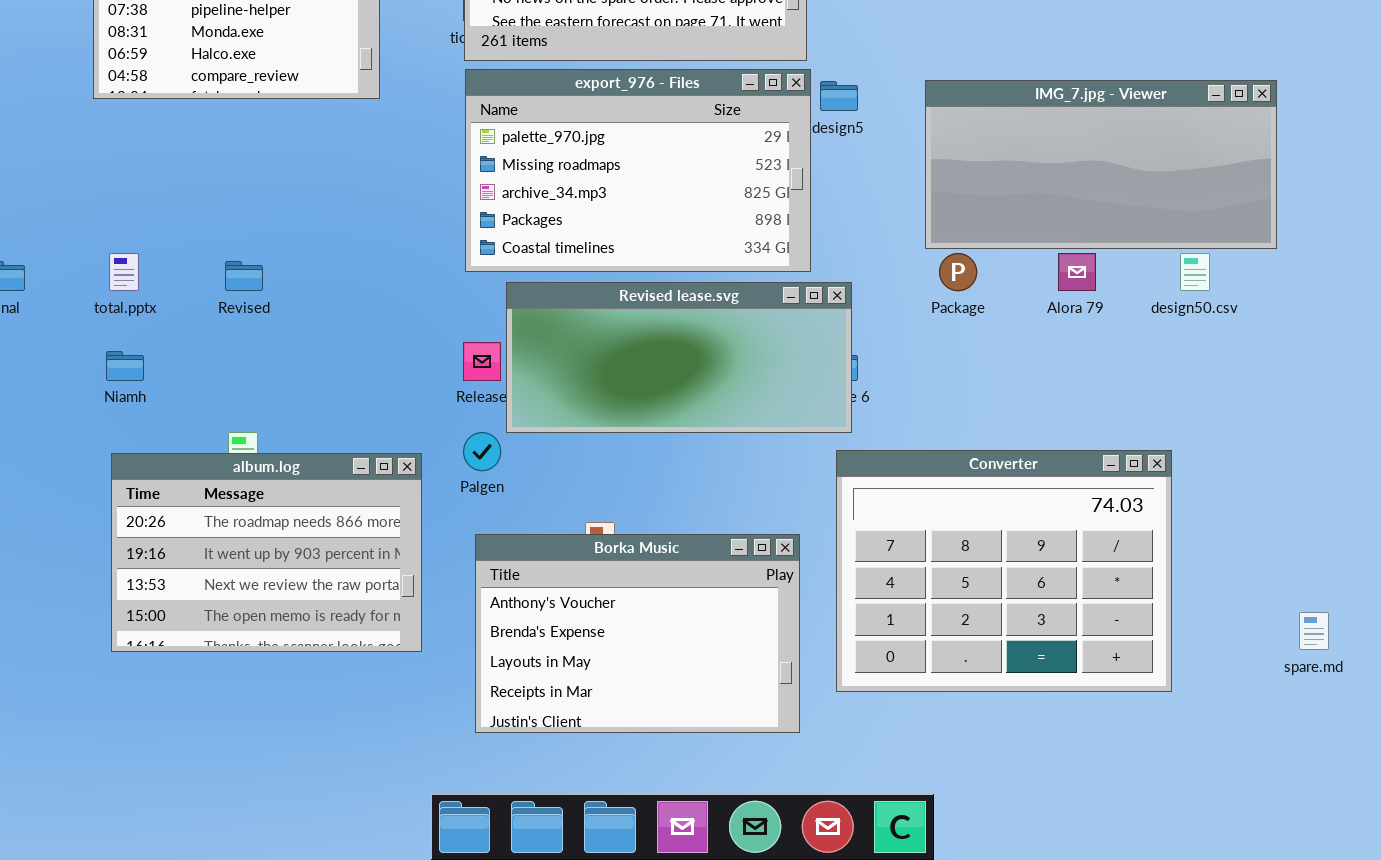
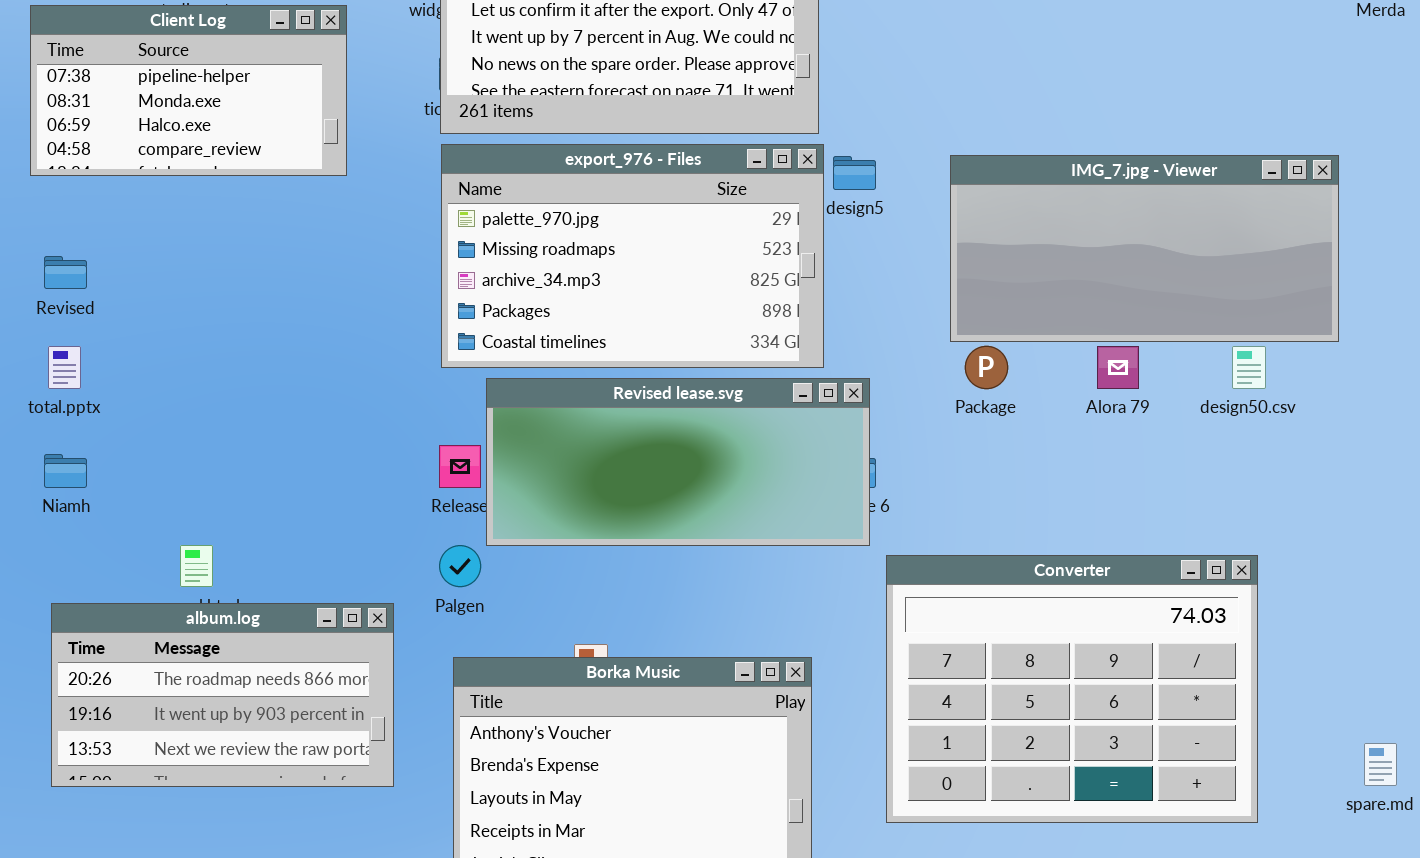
Revised: [225,261,263,291] -> [44,256,87,289], moved
Converter: [836,450,1172,692] -> [886,555,1258,823], moved
album.log: [111,453,422,652] -> [51,603,394,787], resized

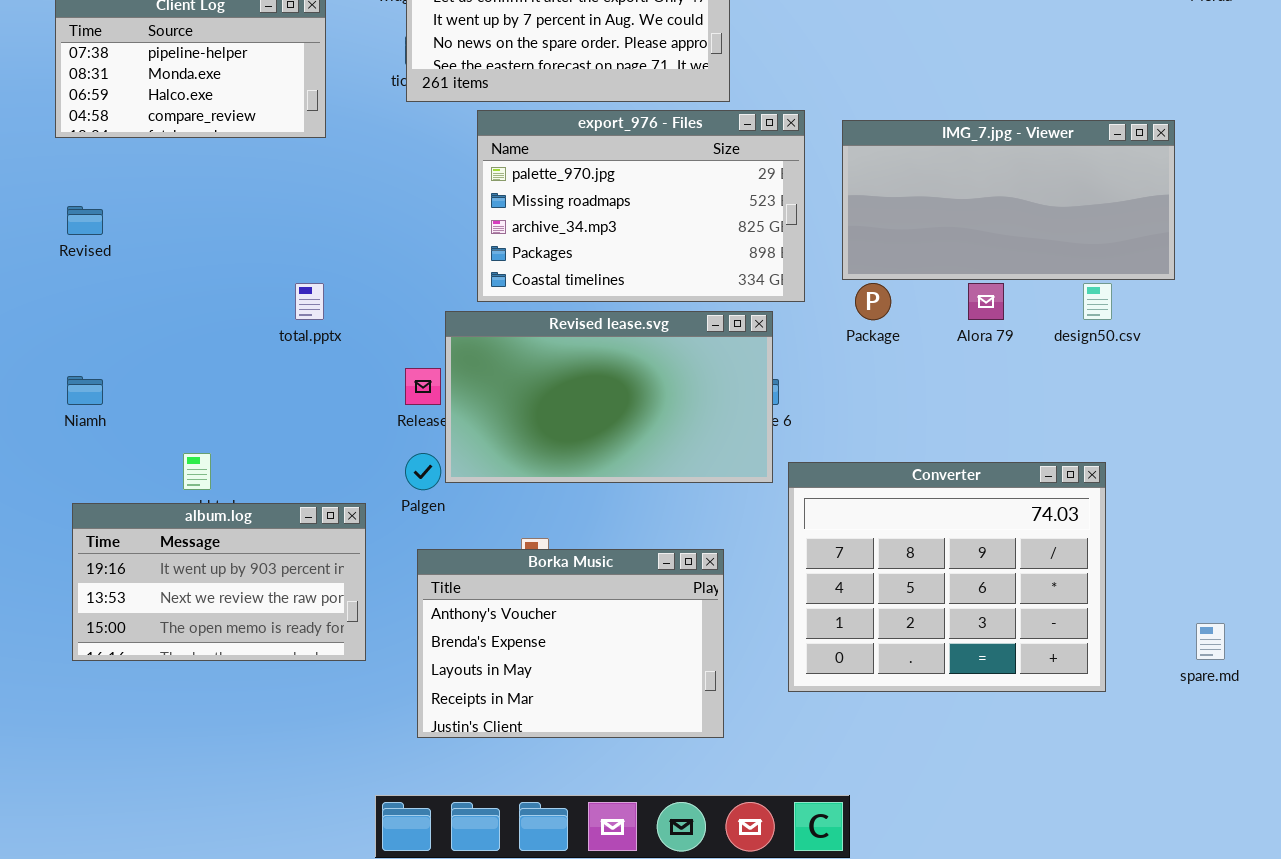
export_976 - Files: [441,144,824,368] -> [477,110,805,302], moved
total.pptx: [48,346,81,389] -> [295,283,324,320], moved
Revised lease.svg: [486,378,870,546] -> [445,311,773,483], resized
album.log: [51,603,394,787] -> [72,503,366,661], scrolled down 1 row

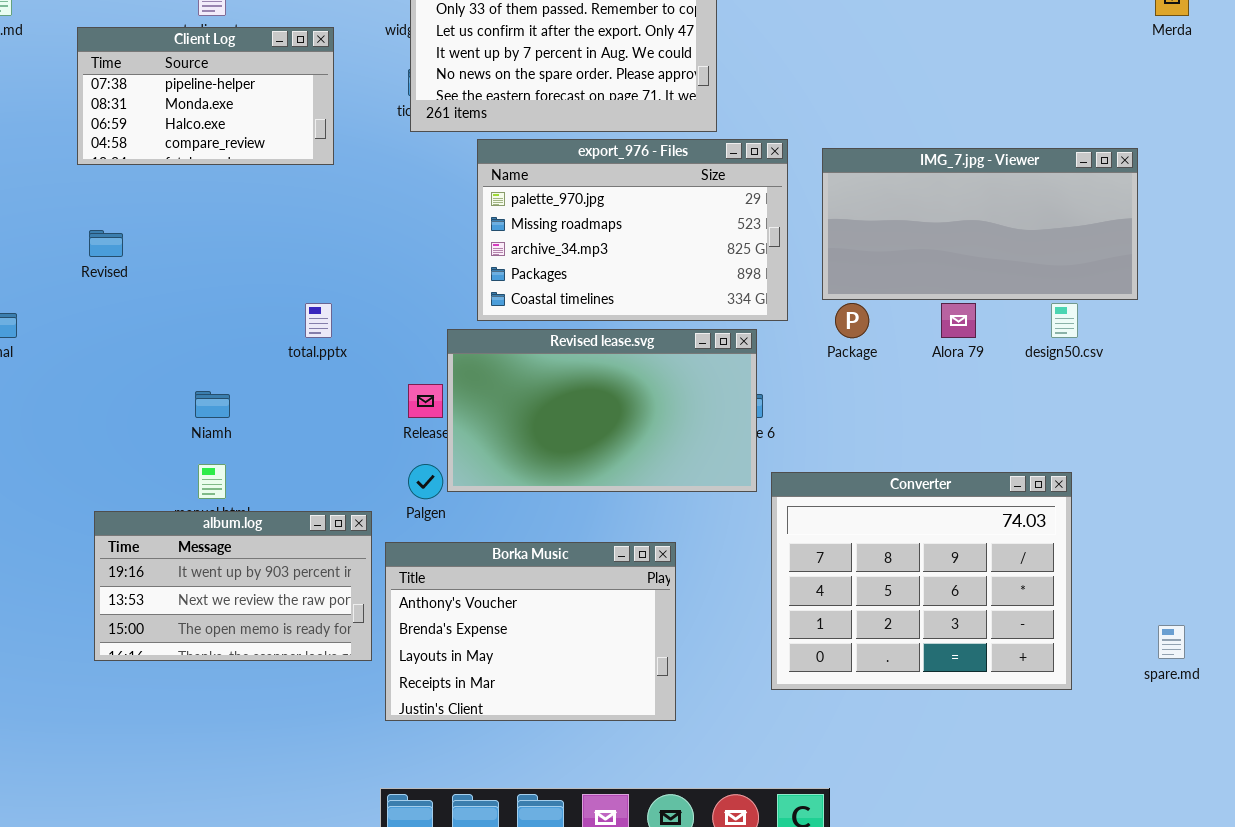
Niamh: [67,376,103,405] -> [195,391,230,418], moved
Borka Music: [417,549,724,738] -> [385,542,676,721], moved

